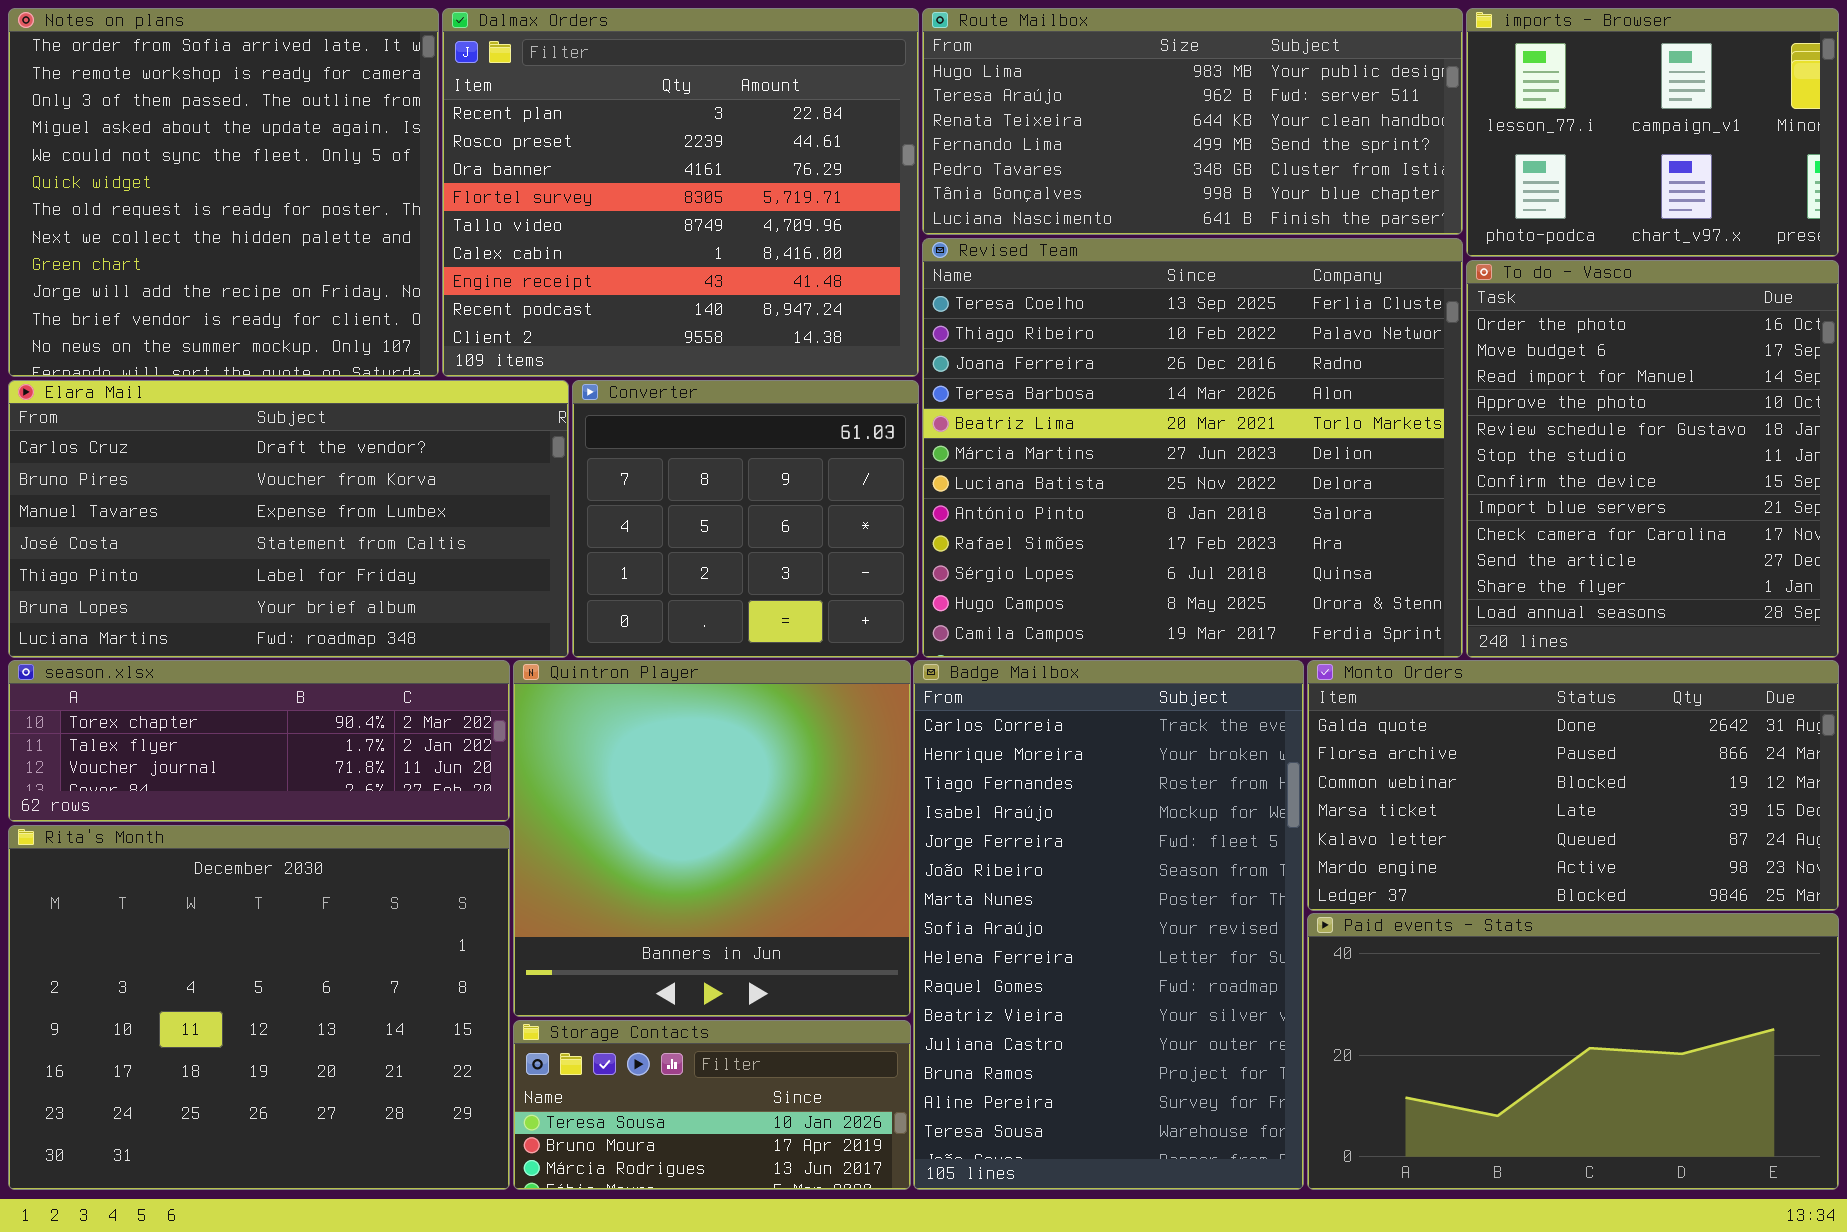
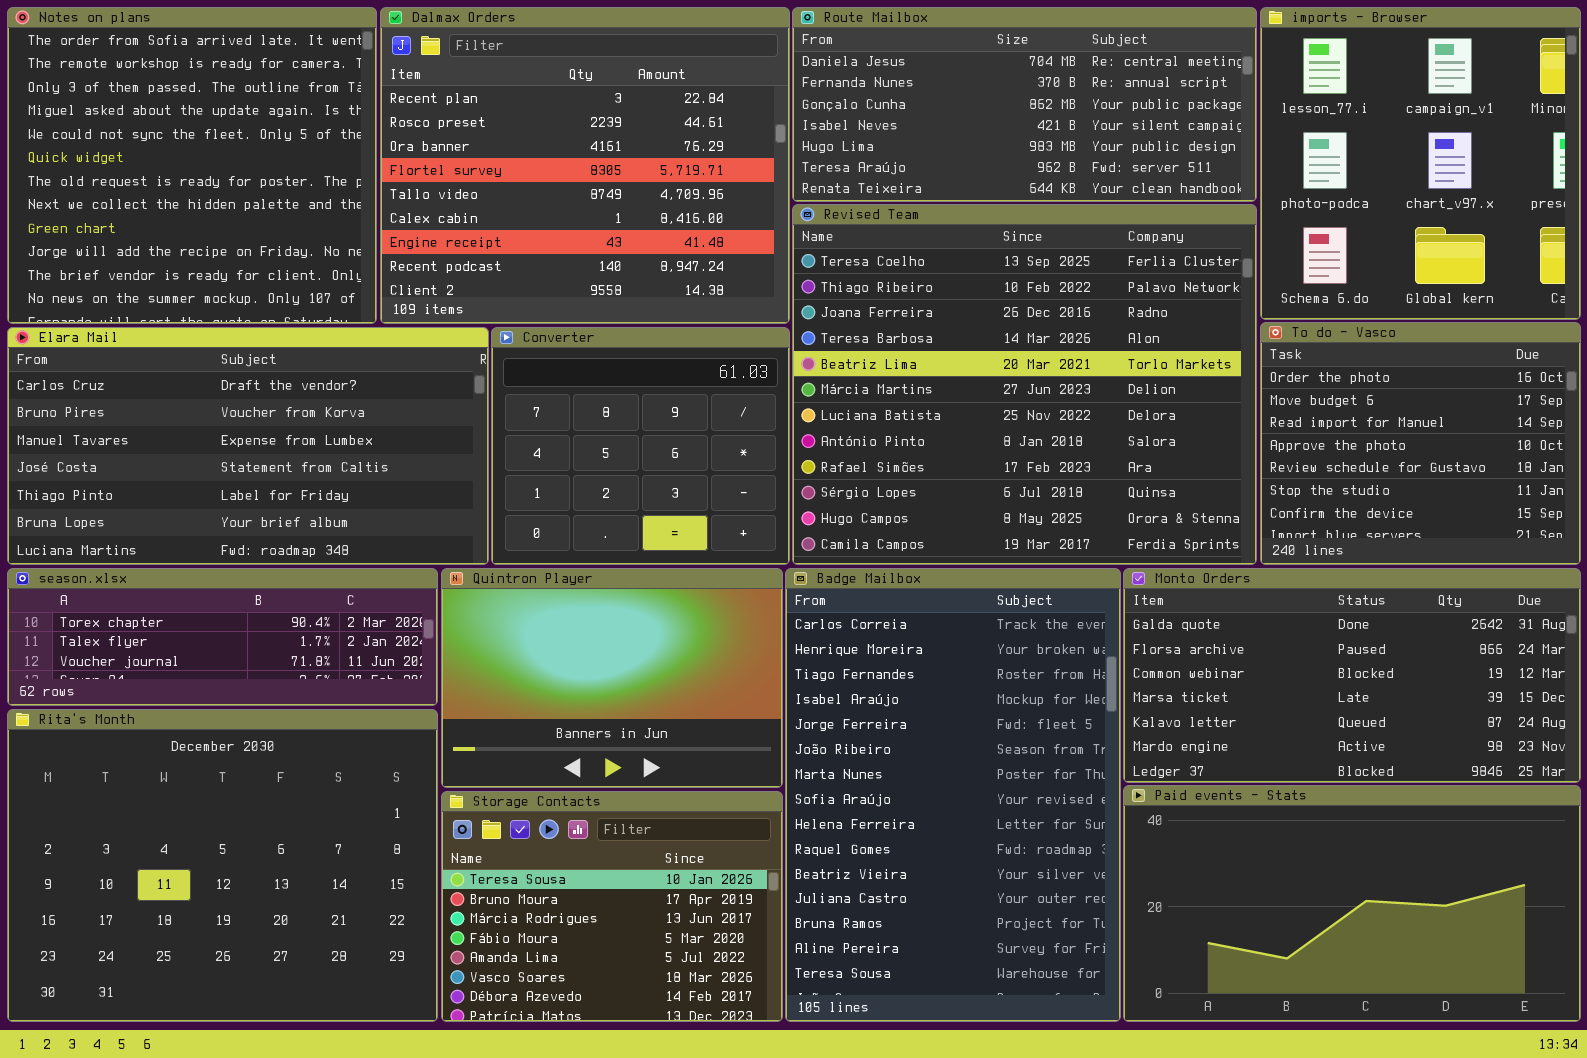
Route Mailbox: [922,8,1463,235] -> [792,7,1257,202], scrolled up 4 rows
imports - Browser: [1466,8,1839,257] -> [1260,7,1581,320], resized
To do - Vasco: [1466,260,1839,658] -> [1260,322,1581,565], resized
Quintron Player: [513,660,911,1017] -> [441,568,783,788], resized
Storage Contacts: [513,1020,911,1190] -> [441,791,783,1022], resized

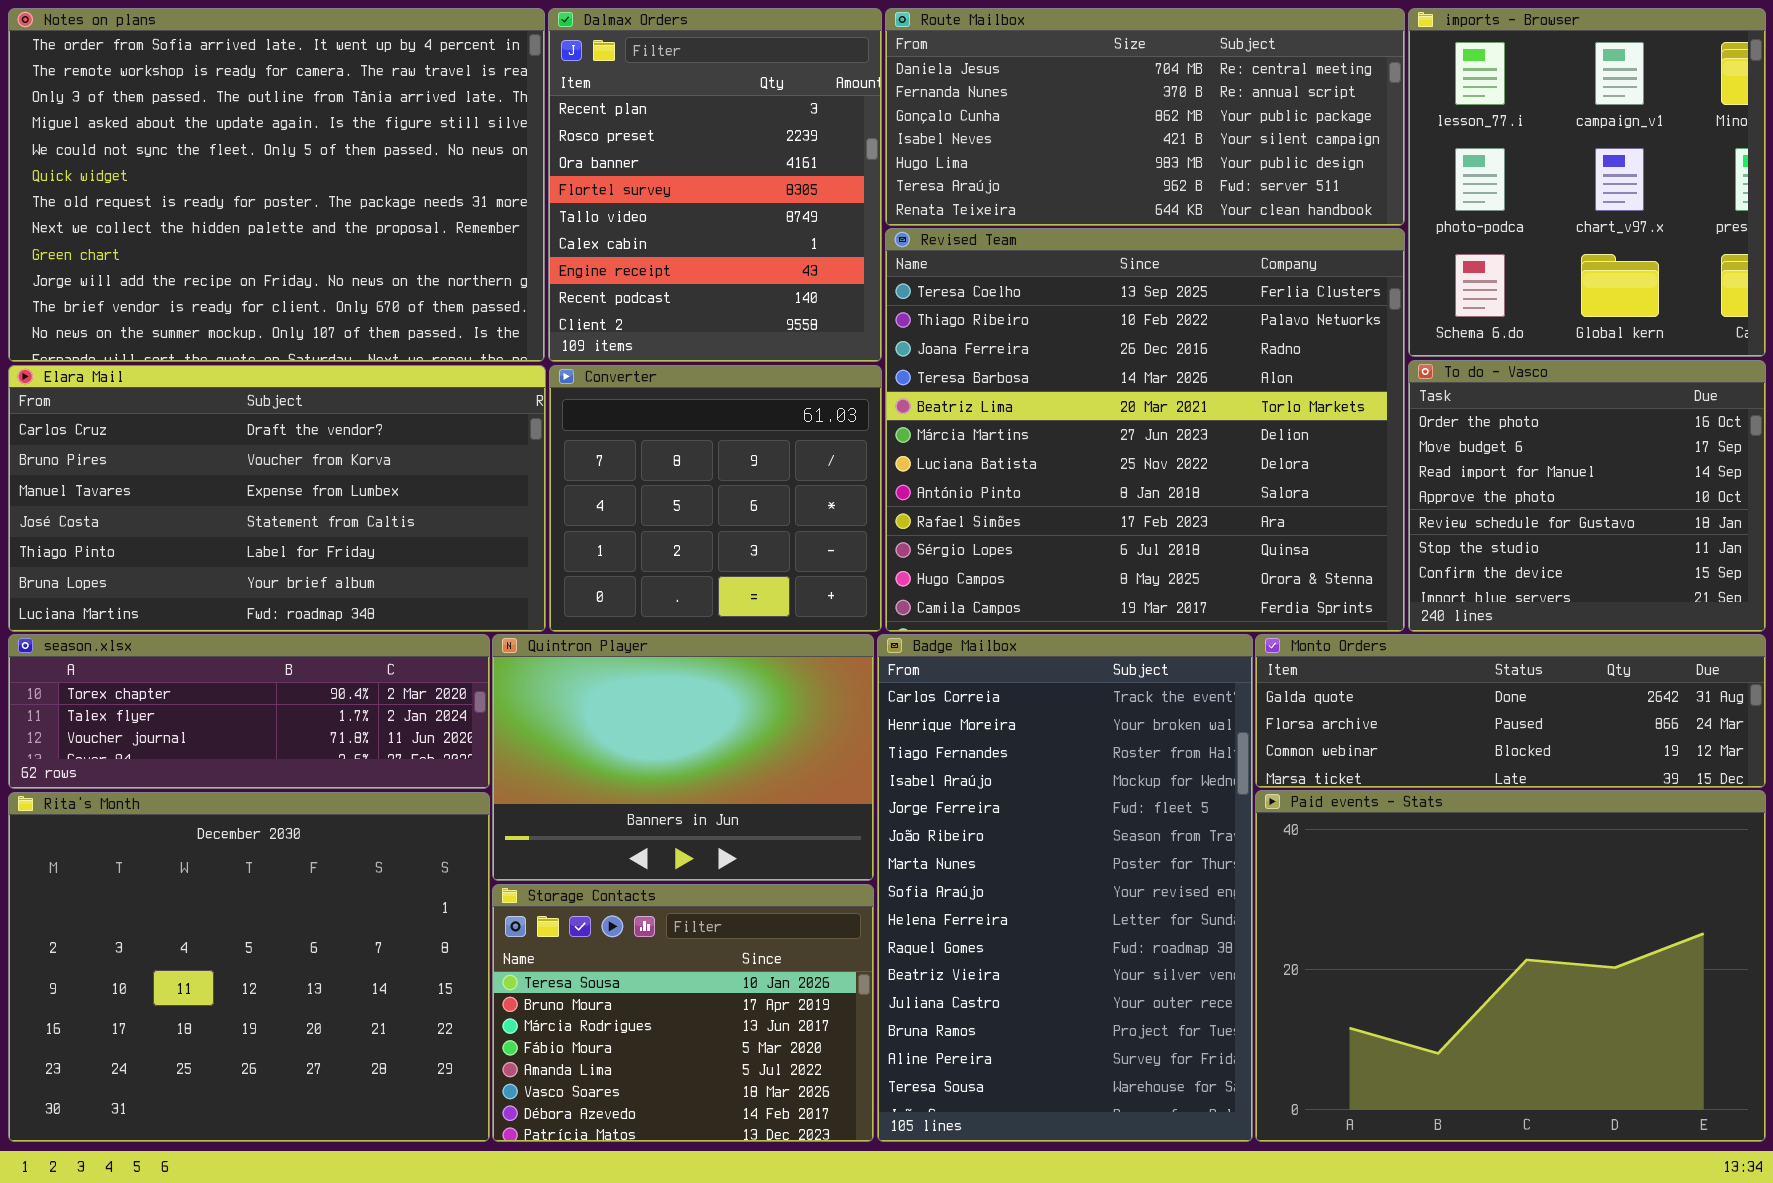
Notes on plans: [7,7,377,324] -> [8,8,545,362], resized
Dalmax Orders: [380,7,790,324] -> [548,8,882,362], resized
Monto Orders: [1123,568,1581,783] -> [1255,634,1766,788], resized
Paid events - Stats: [1123,785,1581,1022] -> [1255,790,1766,1142], resized

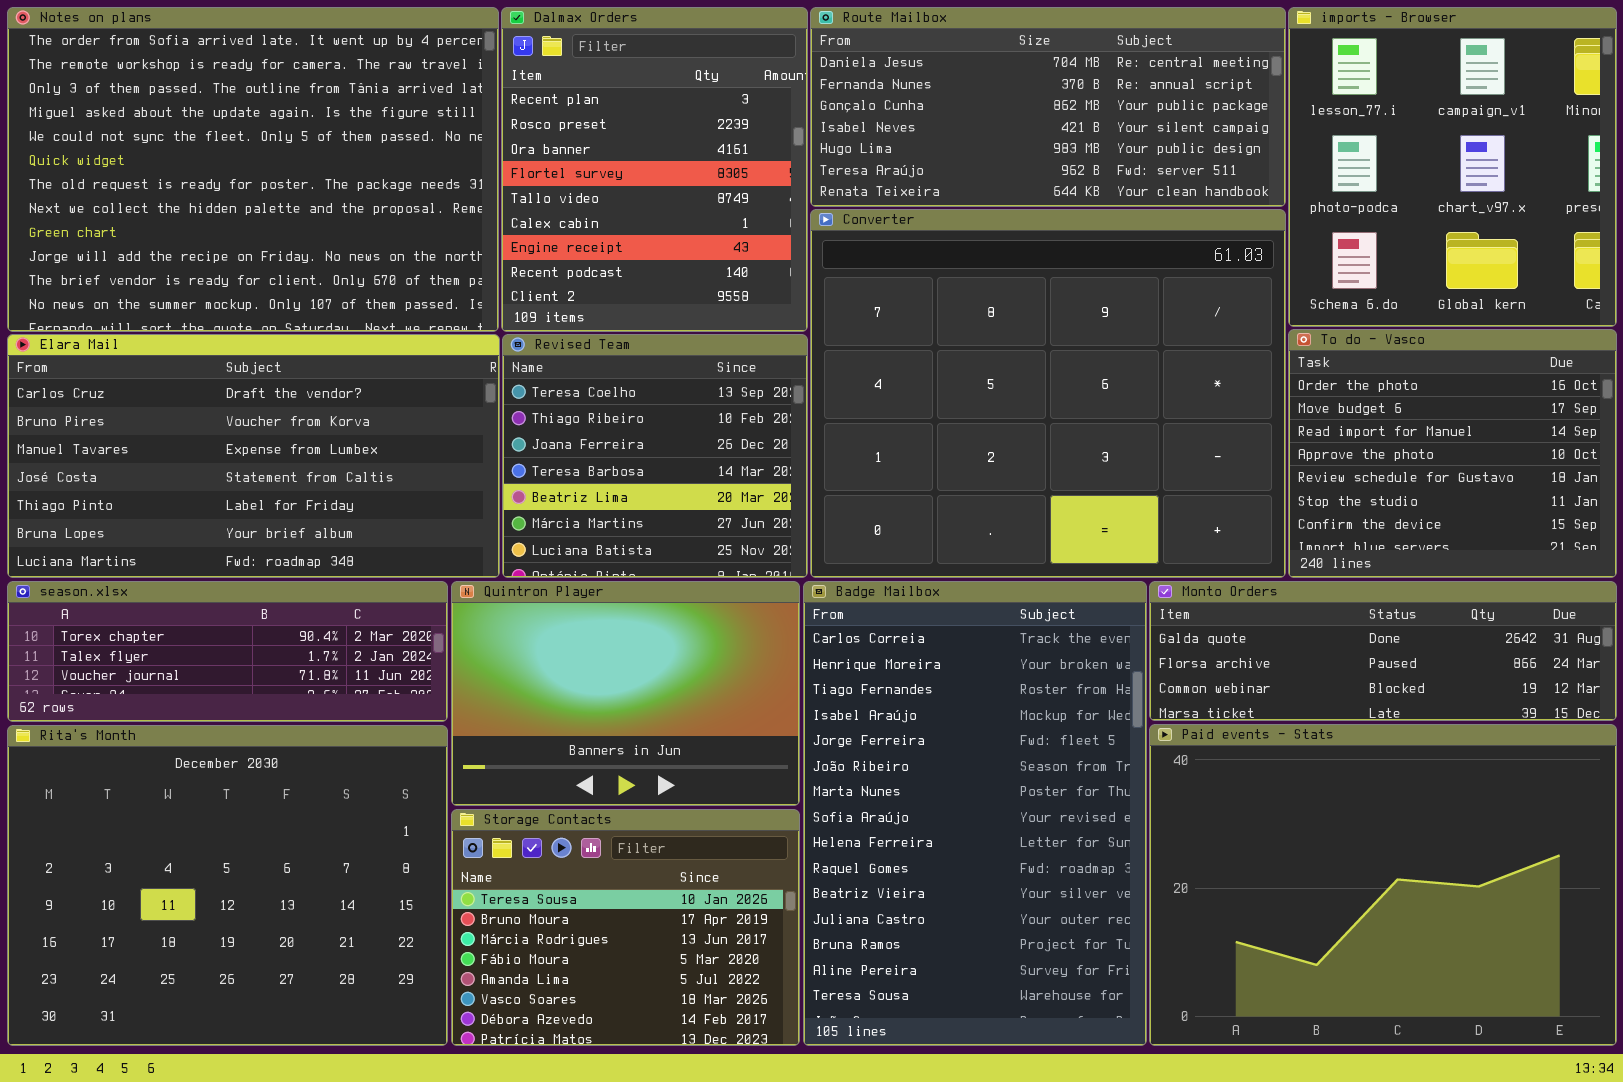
Revised Team: [885,228,1405,632] -> [502,334,808,578], moved, resized
Converter: [549,365,882,632] -> [810,209,1286,578], moved, resized

